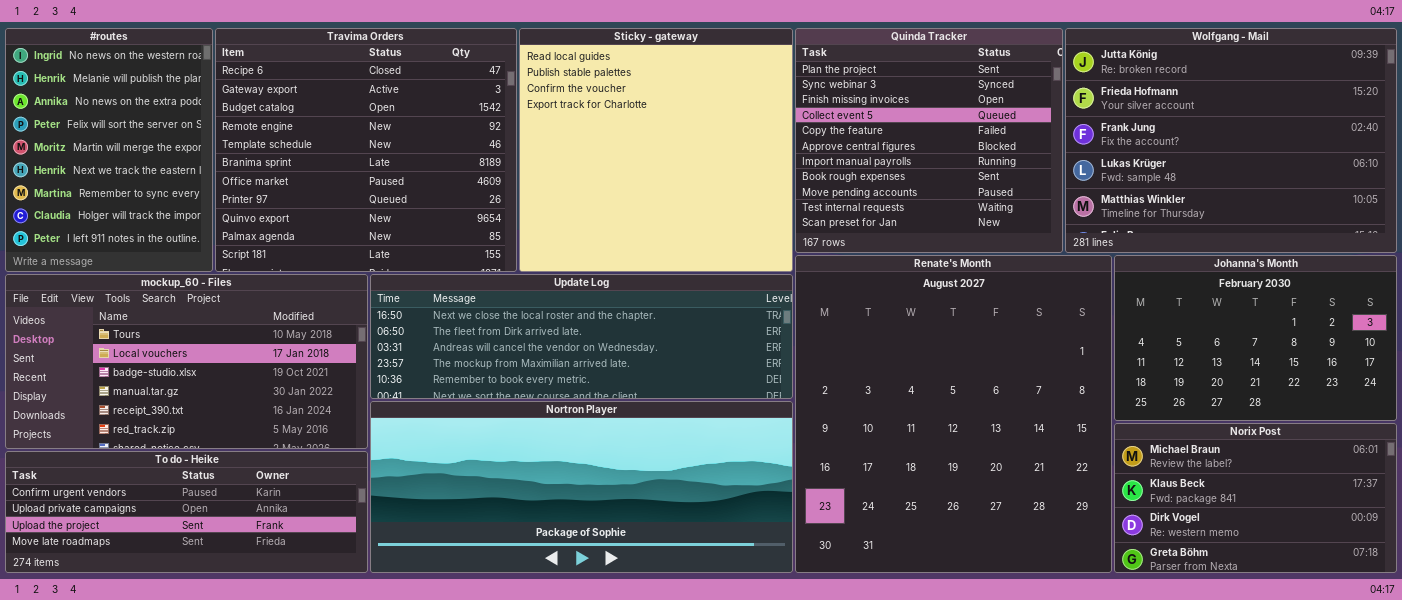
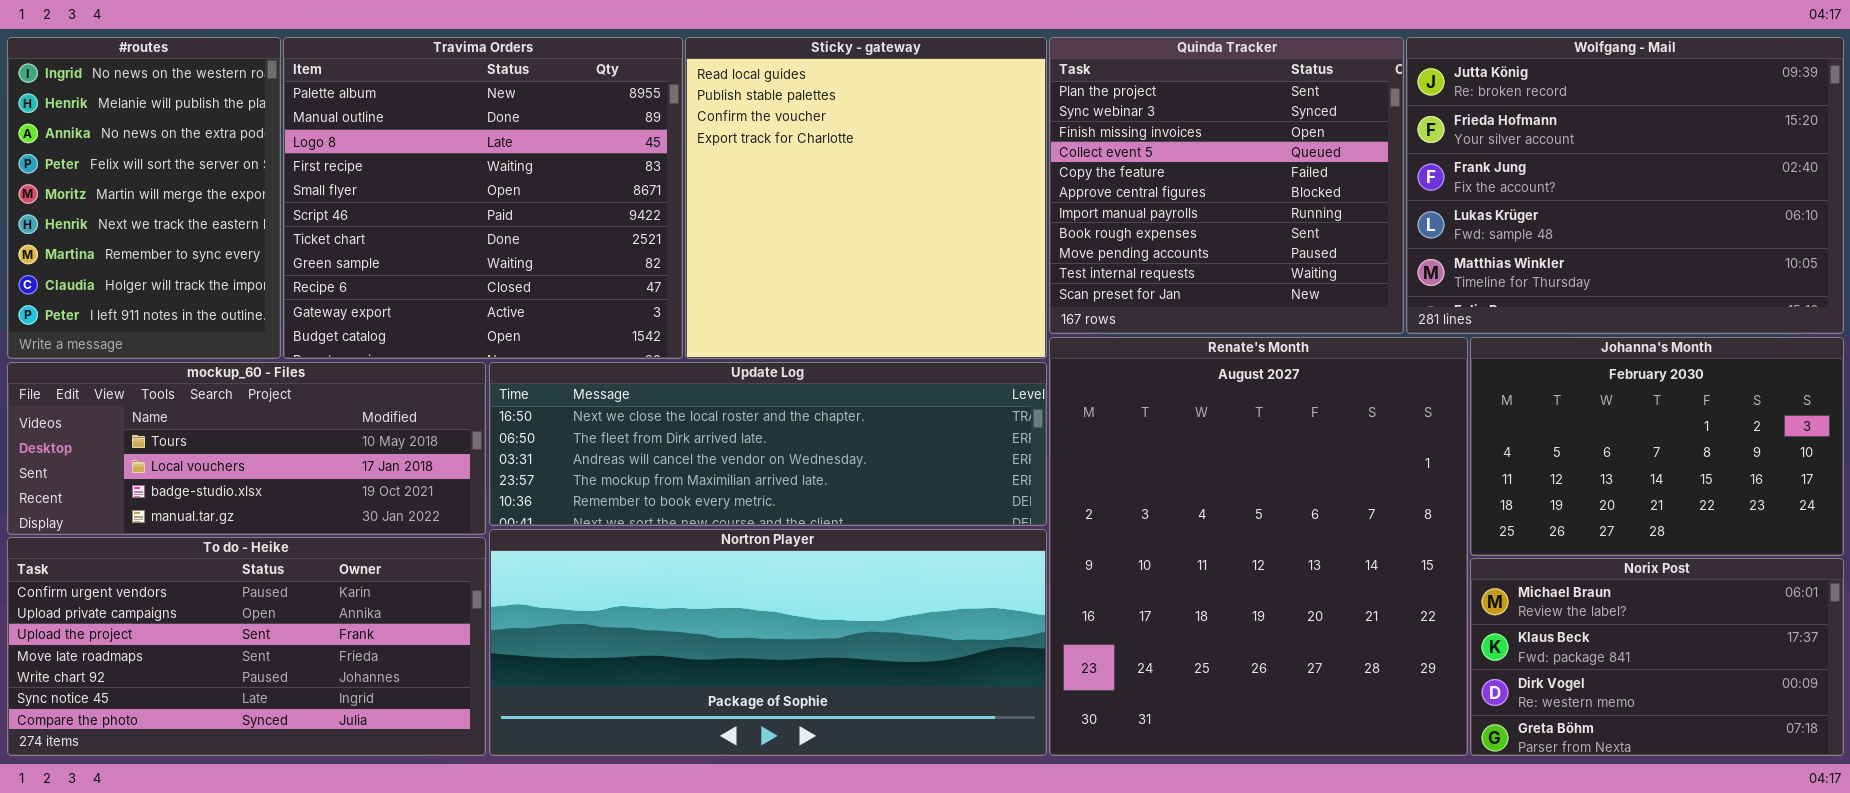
Travima Orders: [215,28,517,272] -> [283,37,683,359], scrolled up 8 rows
mockup_60 - Files: [5,274,368,449] -> [7,362,486,535], resized
To do - Heike: [5,451,368,573] -> [7,537,486,756], resized

